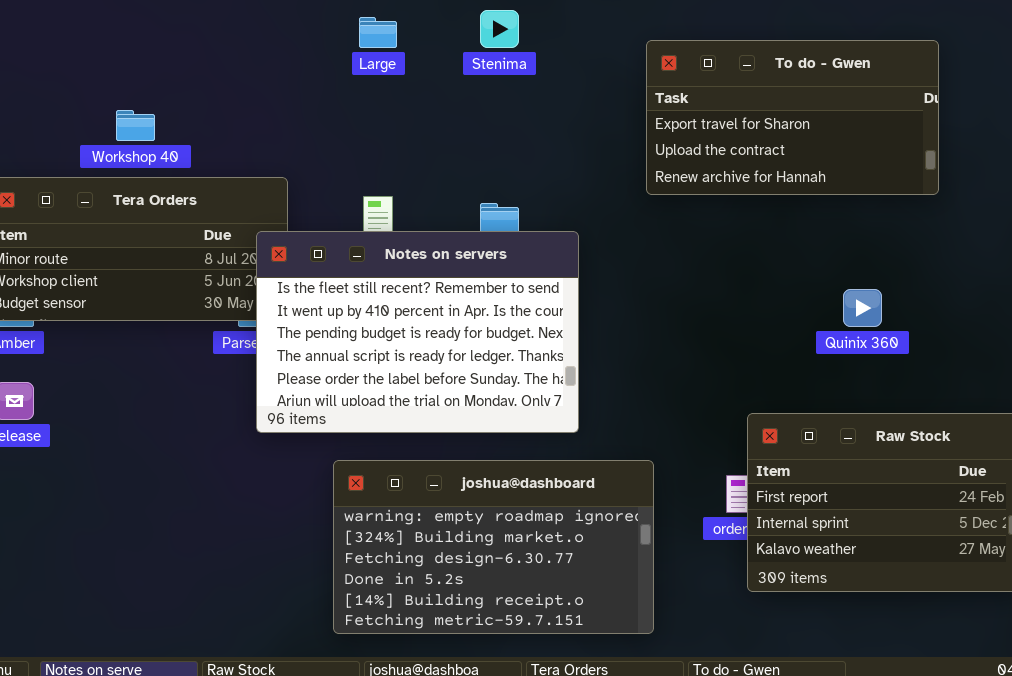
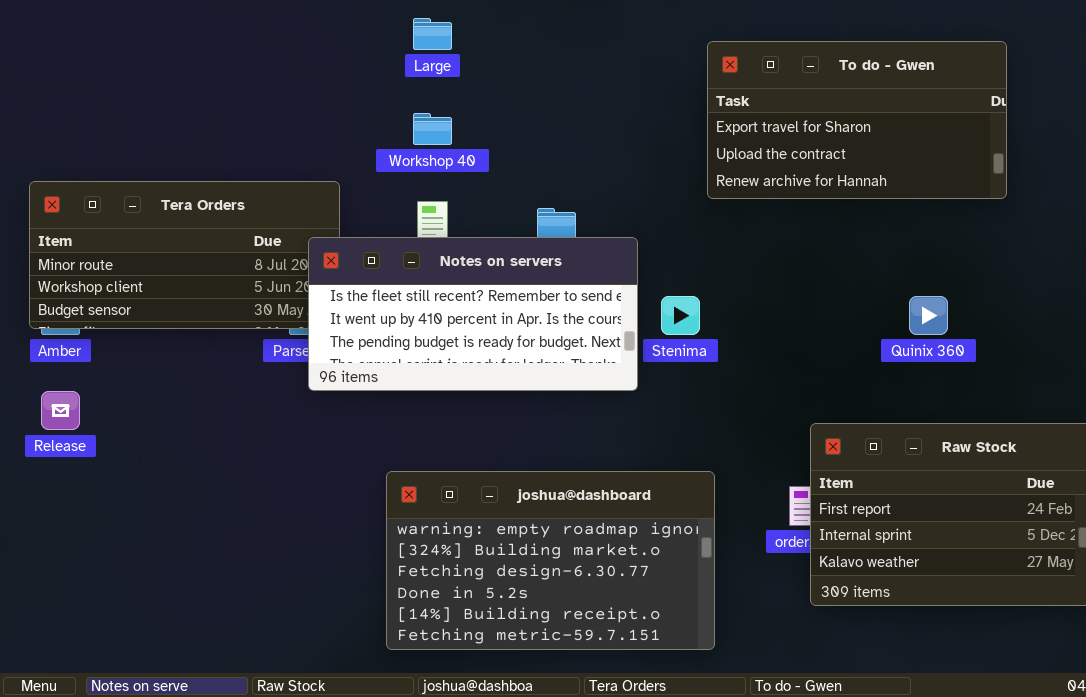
Stenima: [480,10,519,48] -> [661,296,700,335], moved
Workshop 40: [116,110,155,141] -> [413,113,452,145], moved
Notes on servers: [256,231,579,433] -> [308,237,638,391], resized

